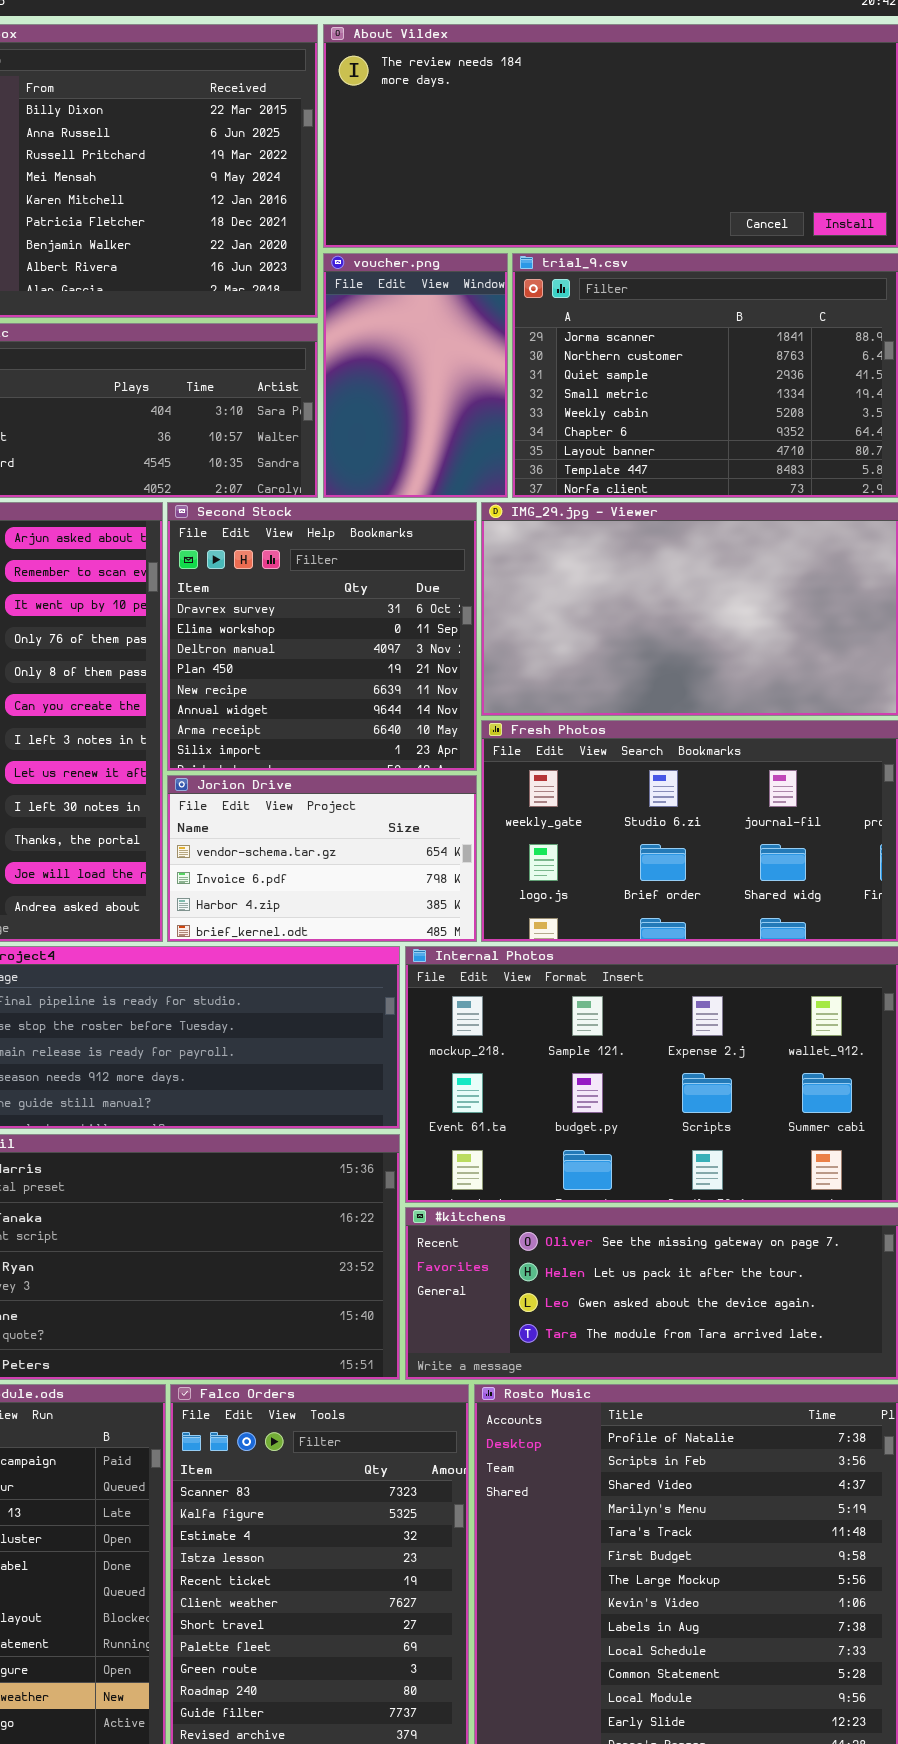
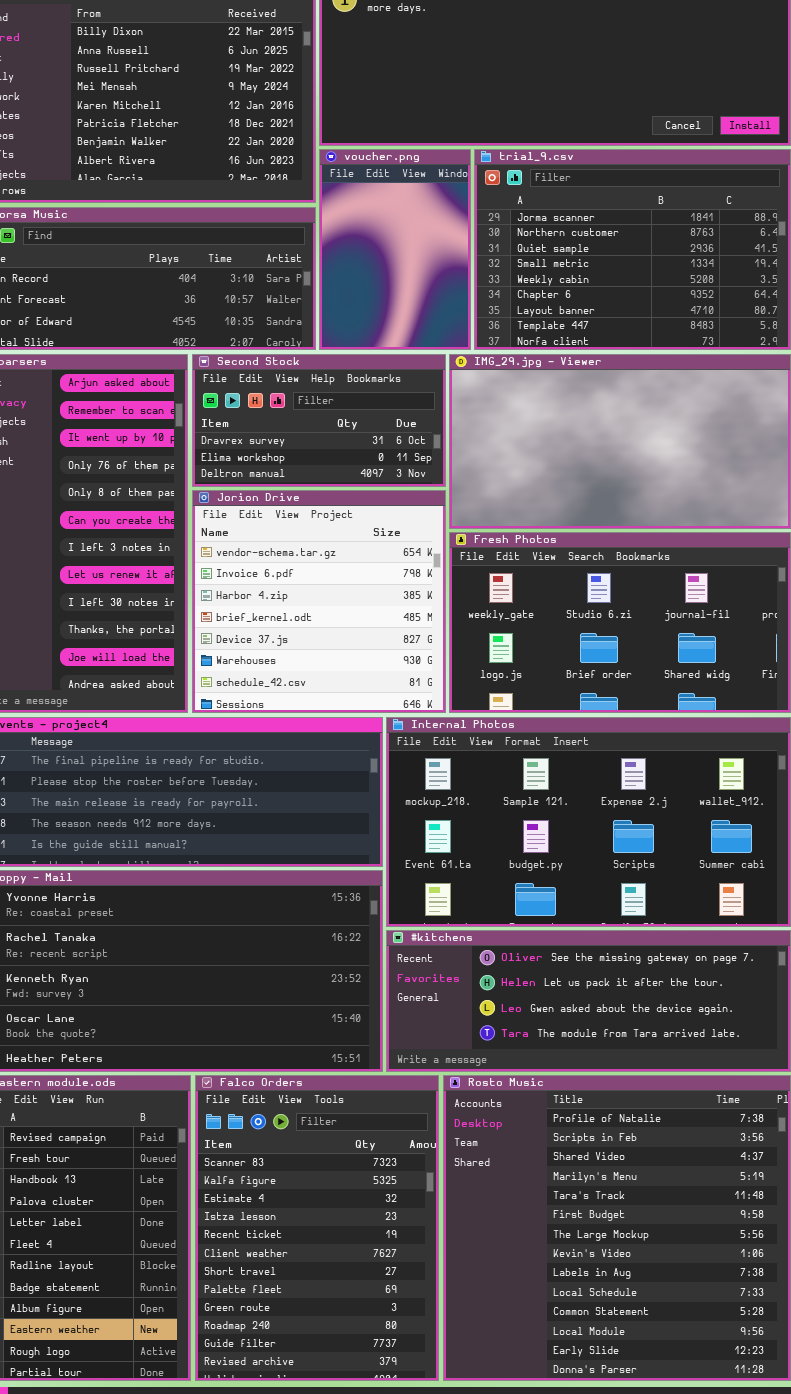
Second Stock: [167,502,477,771] -> [192,354,446,487], resized
Jorion Drive: [167,775,477,942] -> [192,490,446,713], resized

